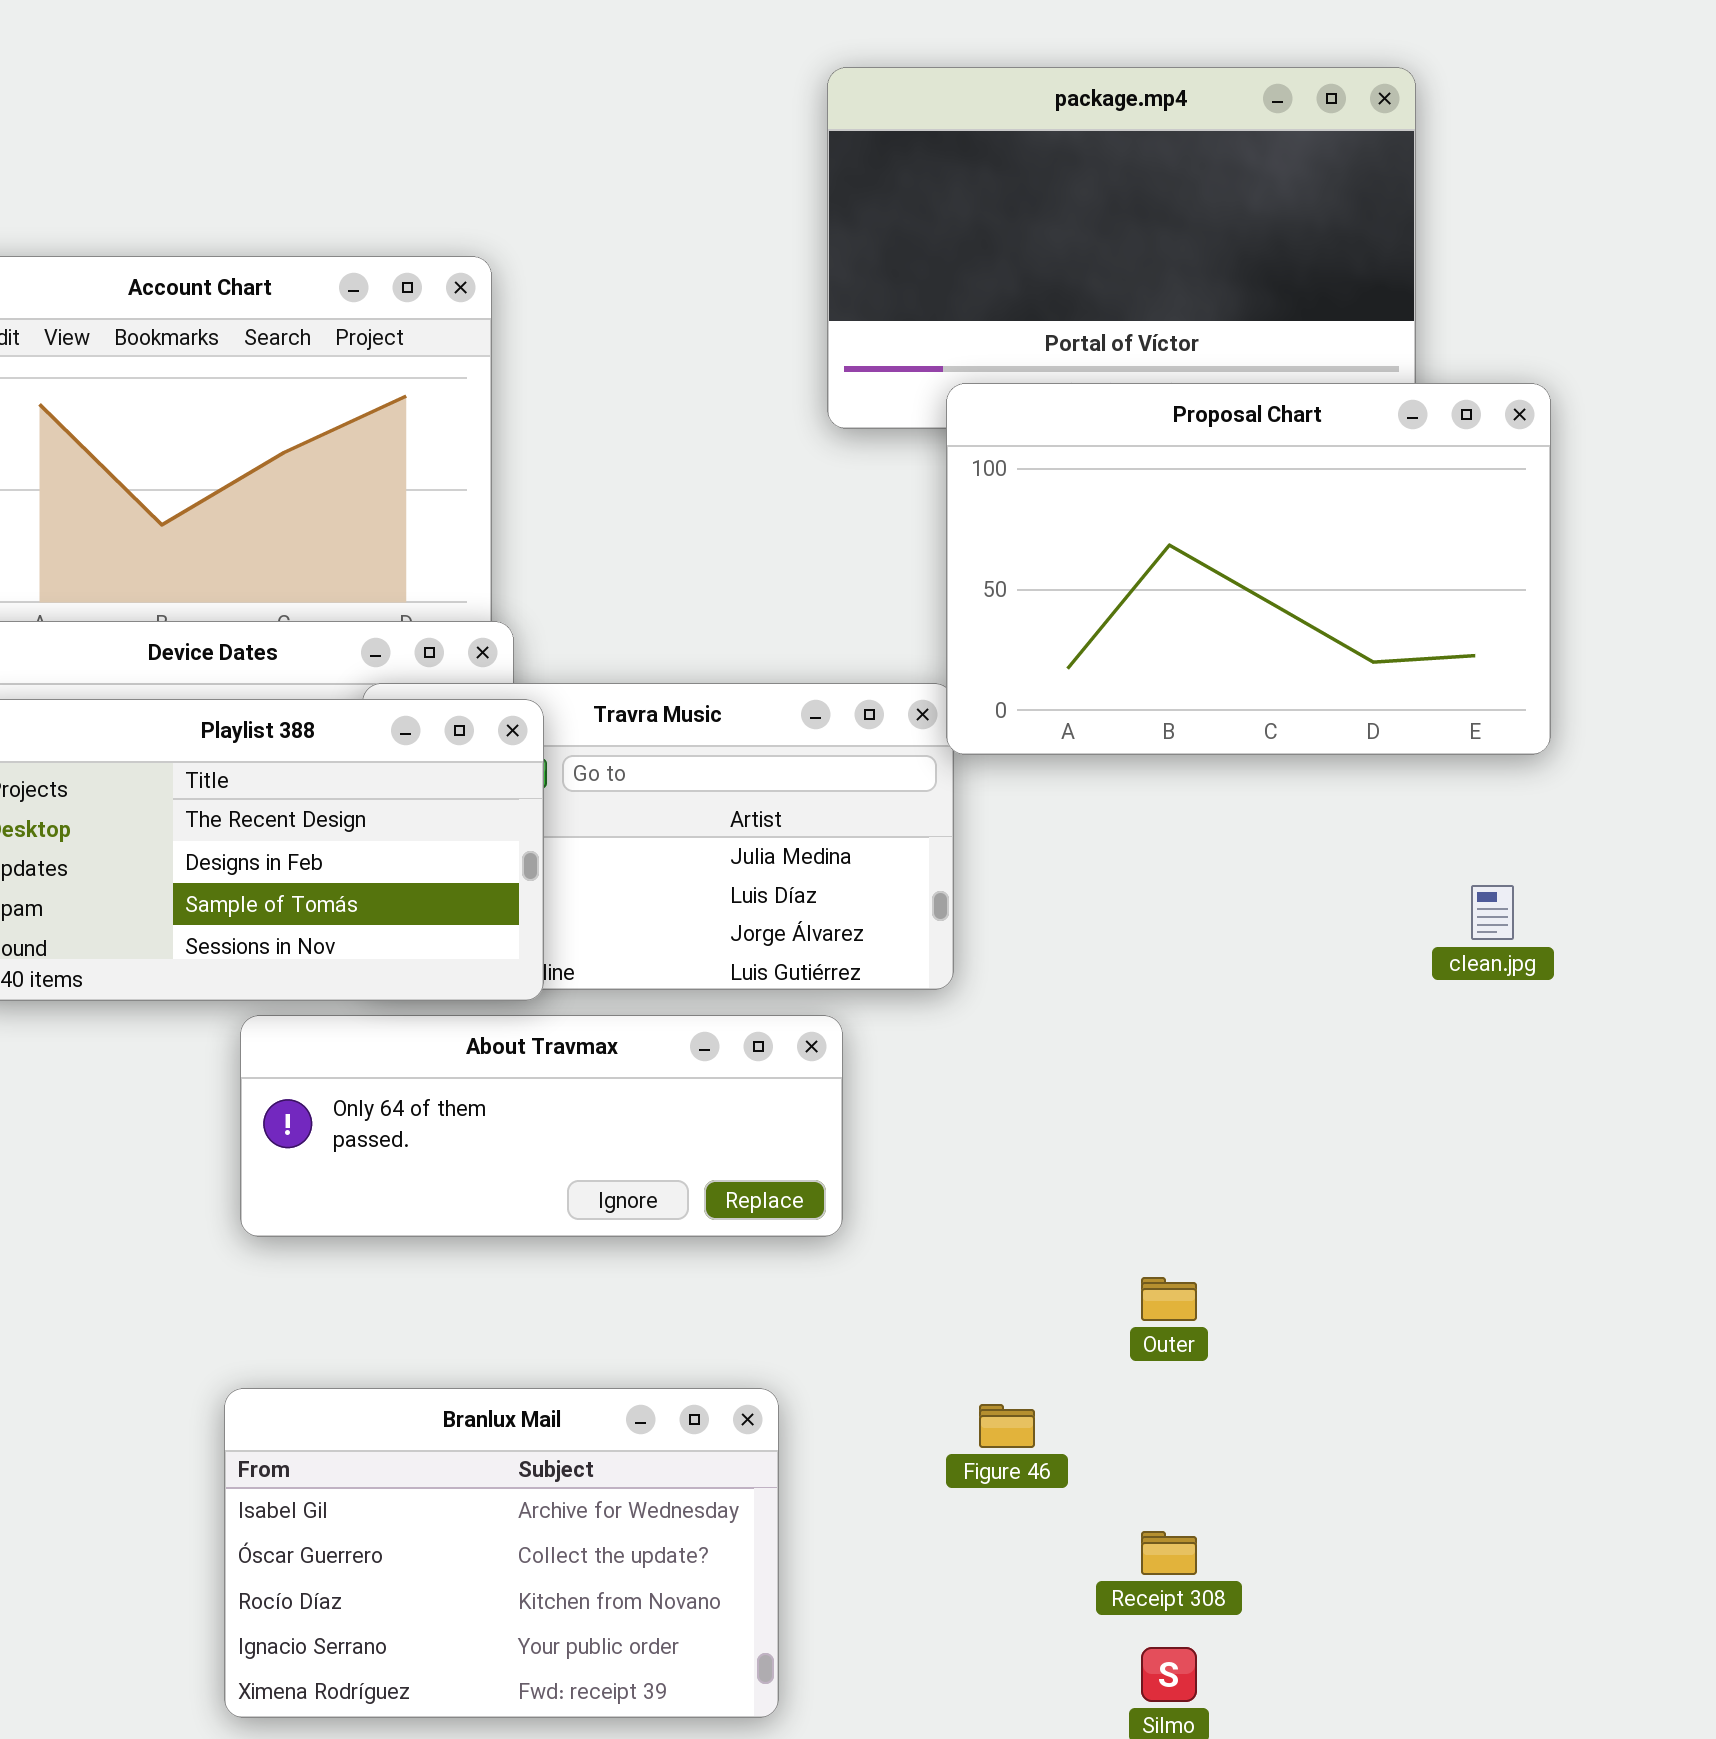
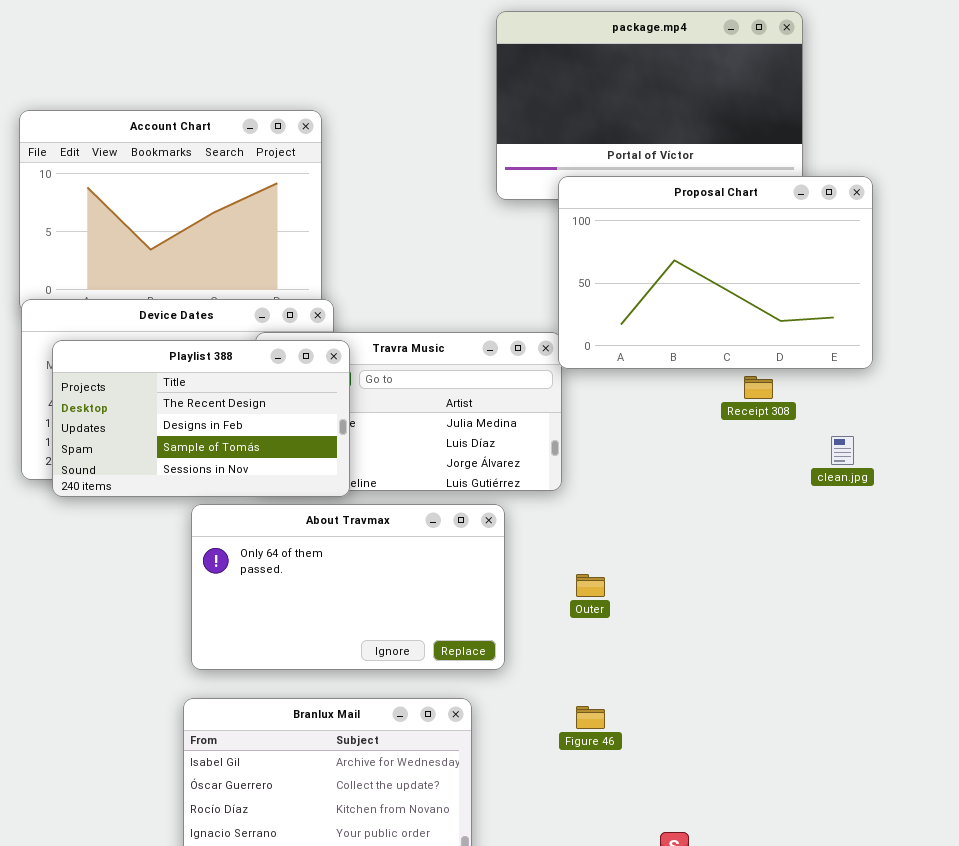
About Travmax: [240,1015,843,1237] -> [191,504,505,670], resized
Outer: [1141,1277,1197,1321] -> [576,574,605,597], moved
Receipt 308: [1141,1531,1197,1575] -> [744,376,773,399], moved

